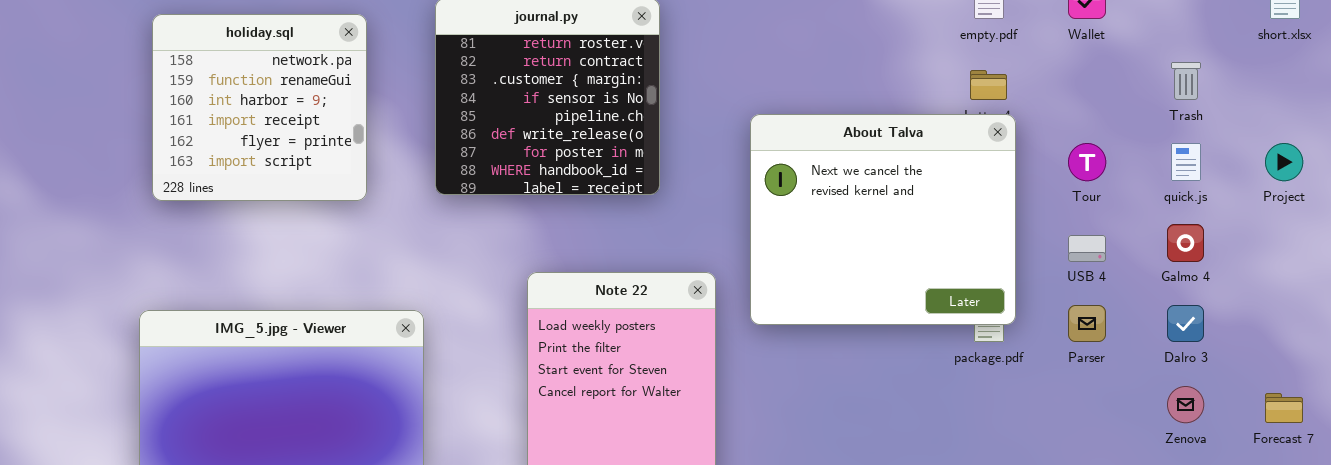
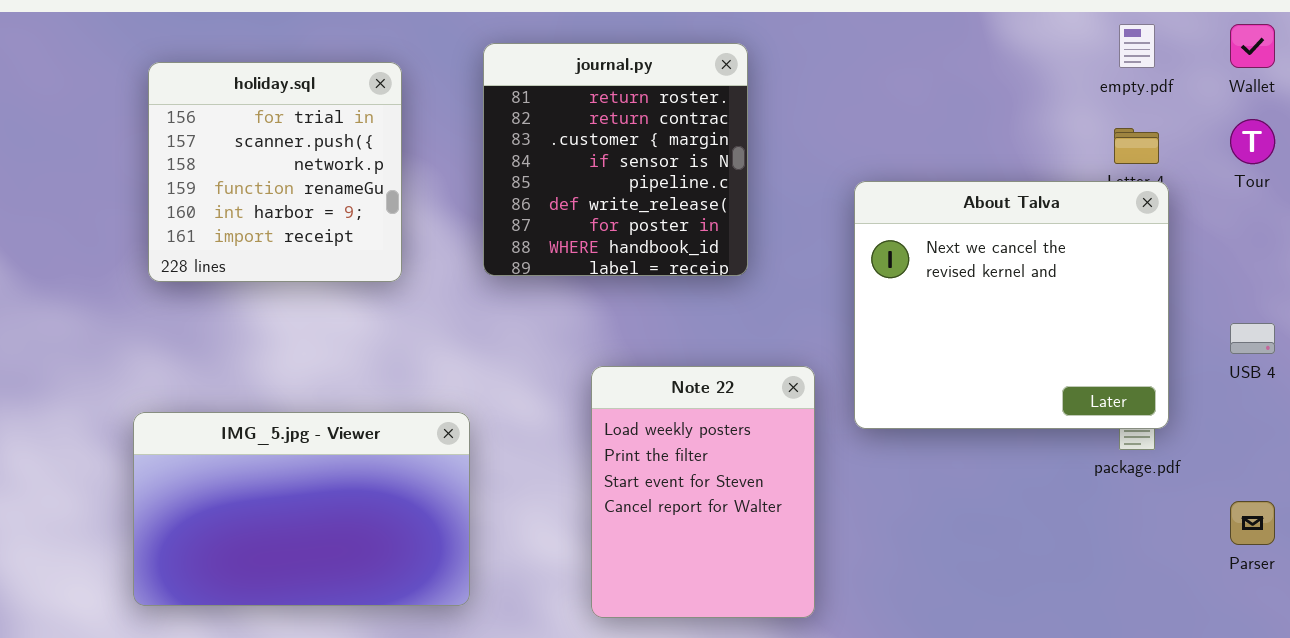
holiday.sql: [152,14,367,201] -> [148,62,402,282], scrolled up 2 rows
Tour: [1068,143,1106,181] -> [1230,119,1275,164], moved
Parser: [1068,305,1106,342] -> [1230,501,1275,545], moved

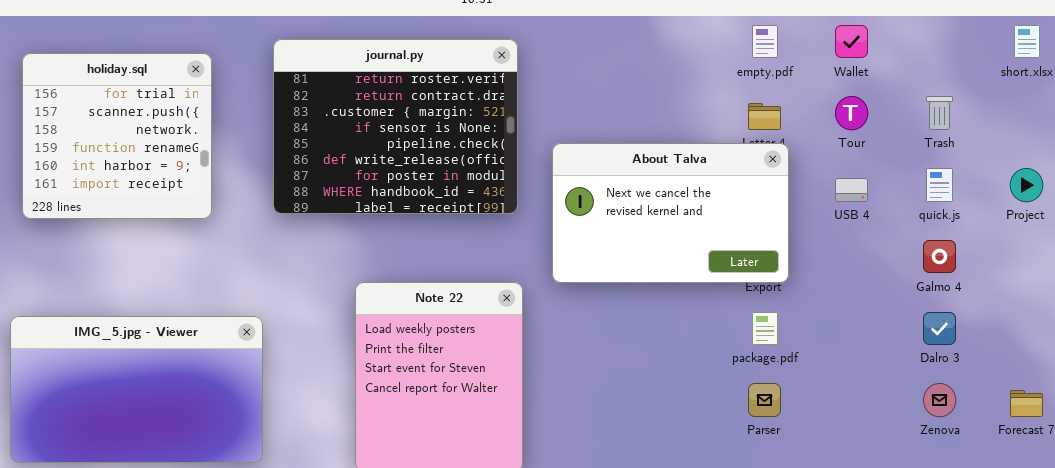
journal.py: [483,43,748,276] -> [273,39,518,214], resized
About Talva: [854,181,1169,429] -> [552,143,789,283], resized
USB 4: [1230,323,1275,354] -> [835,178,868,202], moved
Parser: [1230,501,1275,545] -> [748,383,781,417], moved

